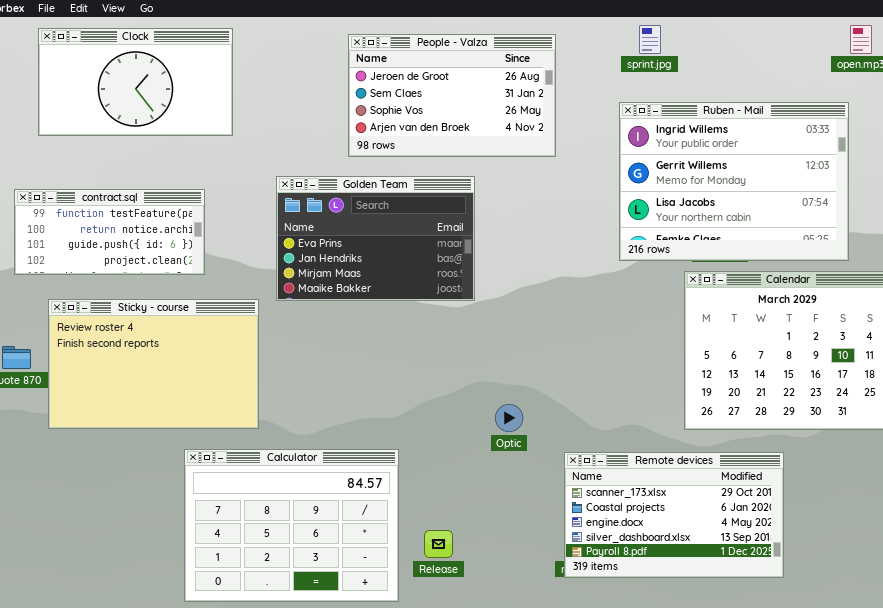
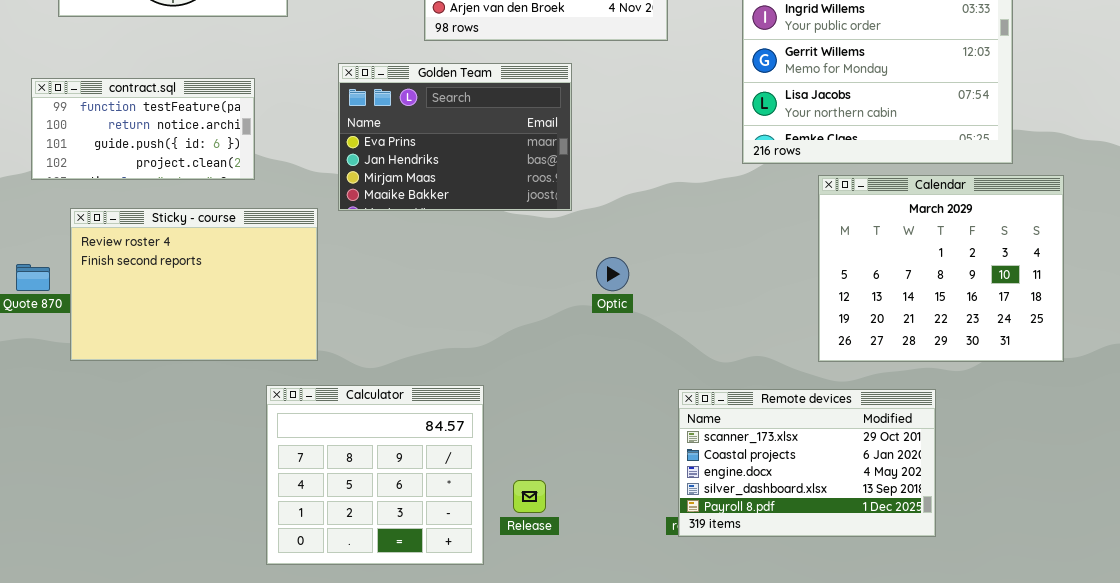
Optic: [495,404,523,432] -> [596,257,629,291], moved
Calculator: [184,449,399,602] -> [266,385,484,565], resized

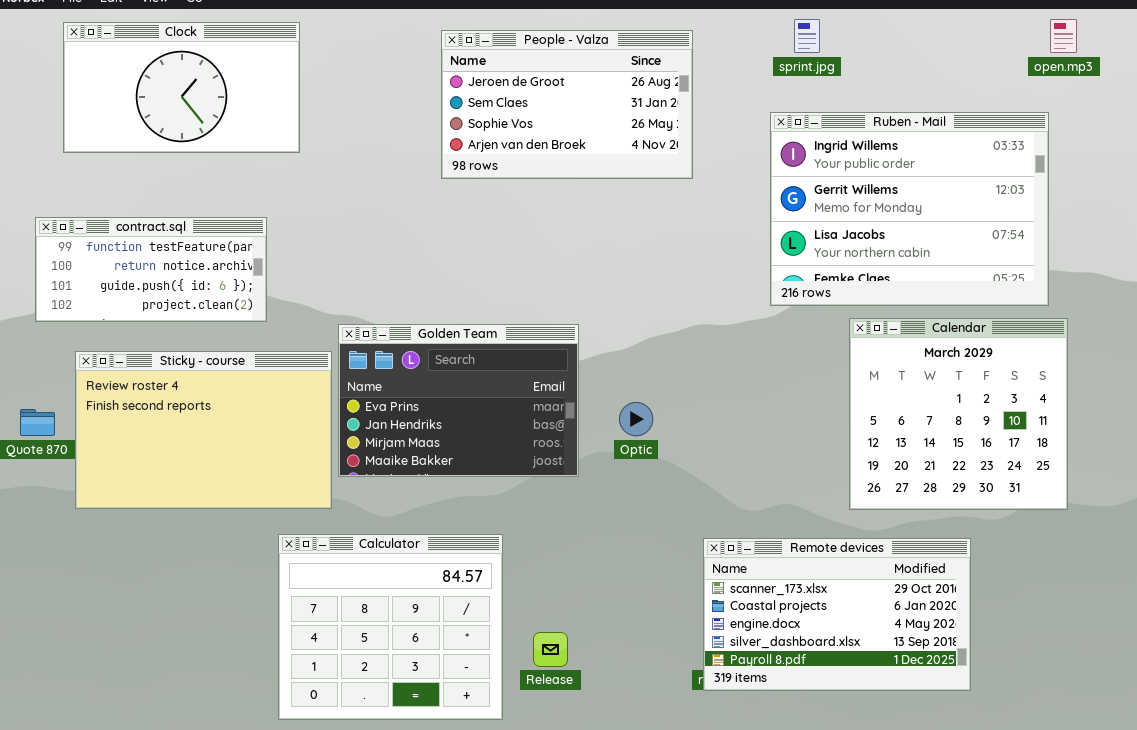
Golden Team: [338,63,572,211] -> [338,324,579,477], moved
Calendar: [818,175,1064,362] -> [849,318,1068,510], resized

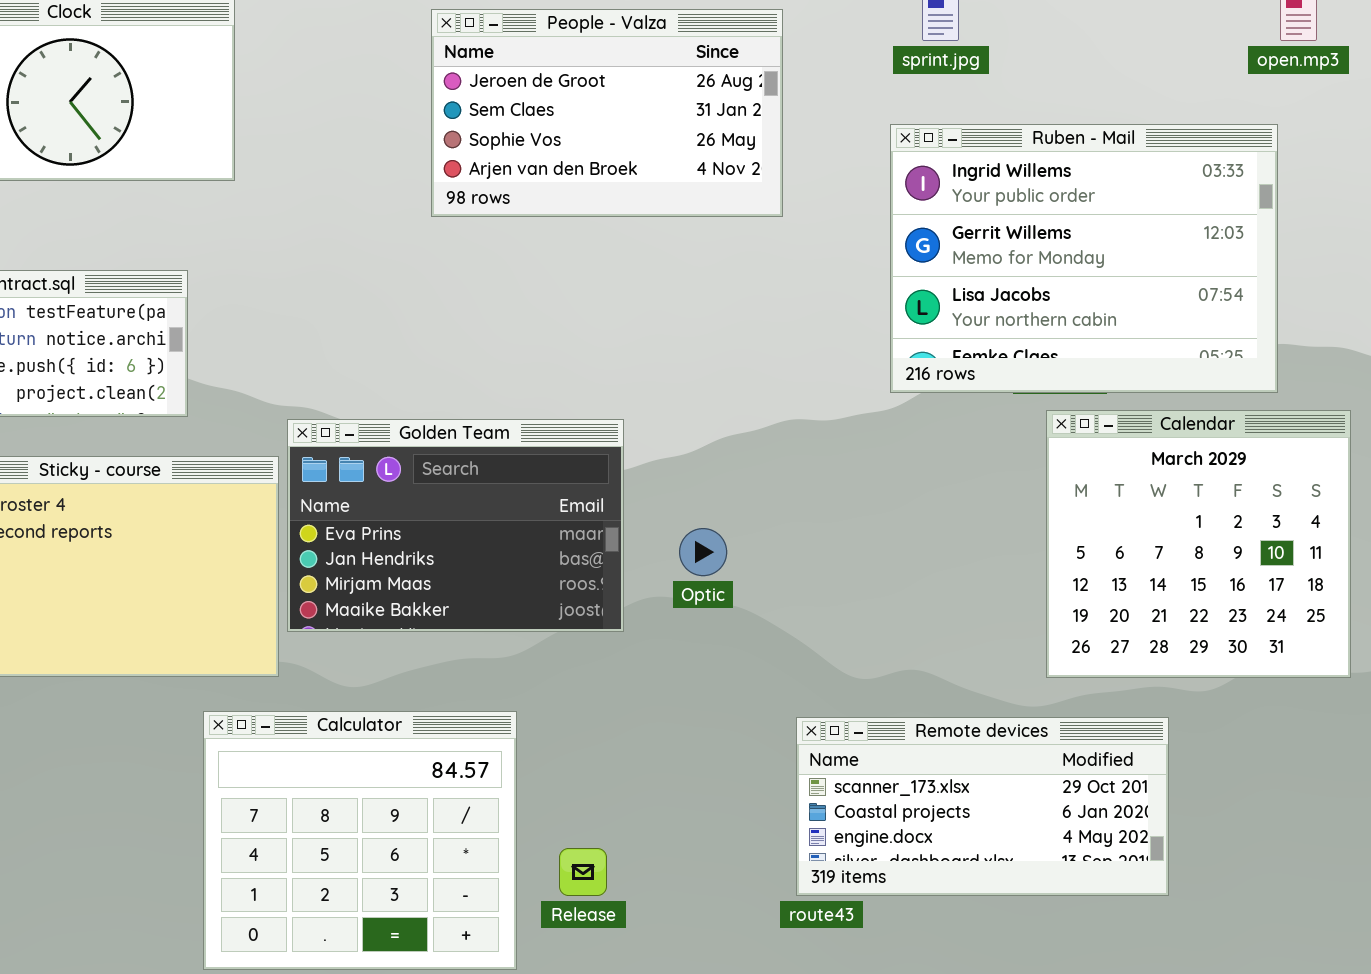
Calendar: [849,318,1068,510] -> [1046,410,1351,678], moved
Remote devices: [703,538,971,691] -> [796,717,1169,896], resized

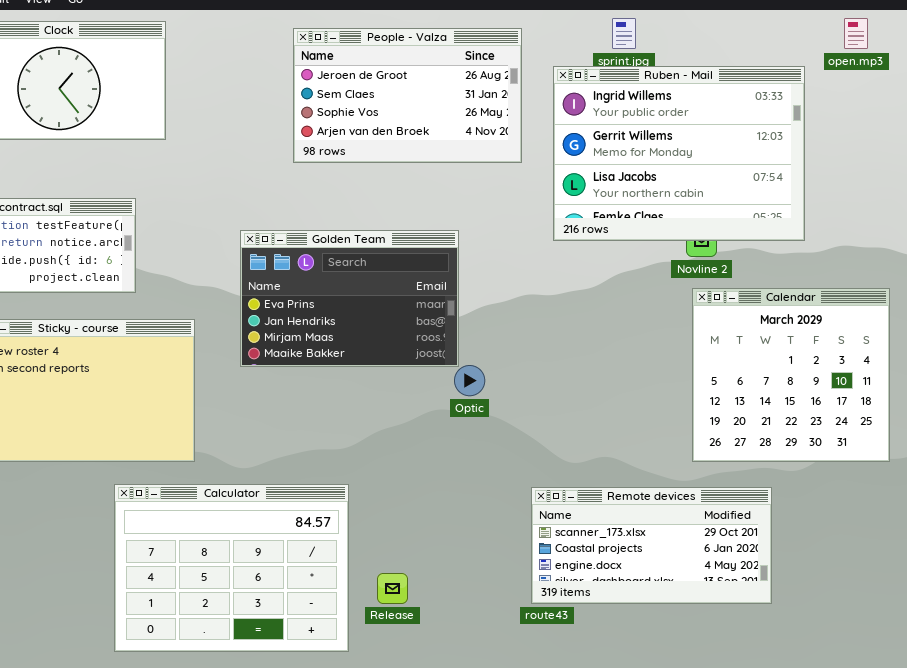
Ruben - Mail: [890,124,1278,393] -> [553,66,805,241], moved
Golden Team: [287,419,624,632] -> [240,230,459,367], moved
Calculator: [203,711,517,970] -> [114,484,349,652], resized

